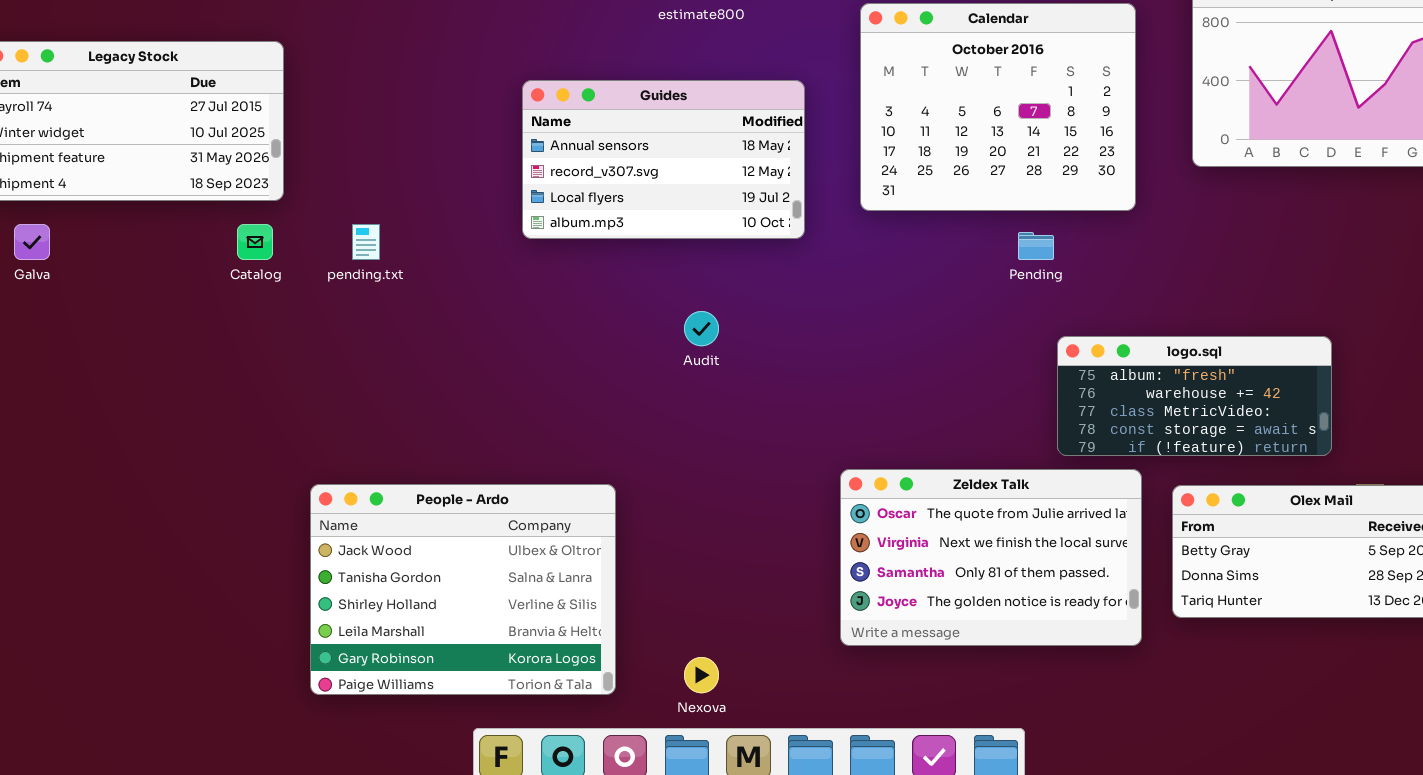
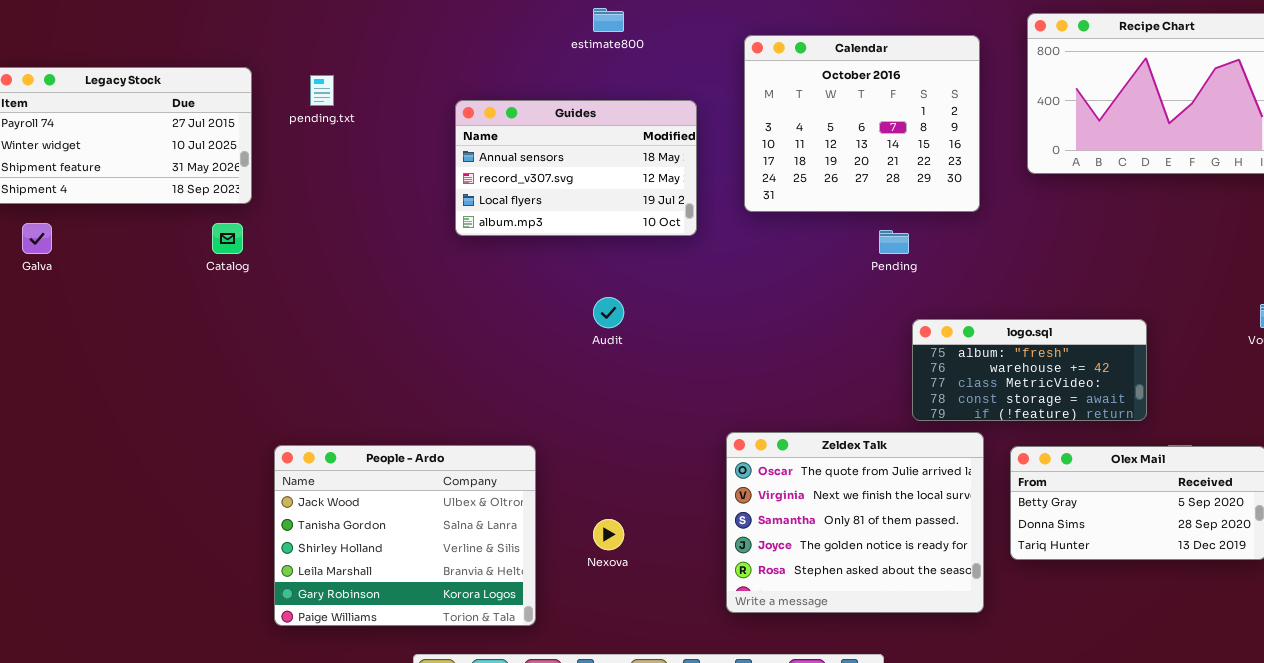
pending.txt: [352,224,380,260] -> [310,75,334,106], moved
Zeldex Talk: [840,469,1142,646] -> [726,432,984,613], resized
Nexova: [684,657,719,693] -> [593,519,624,550], moved

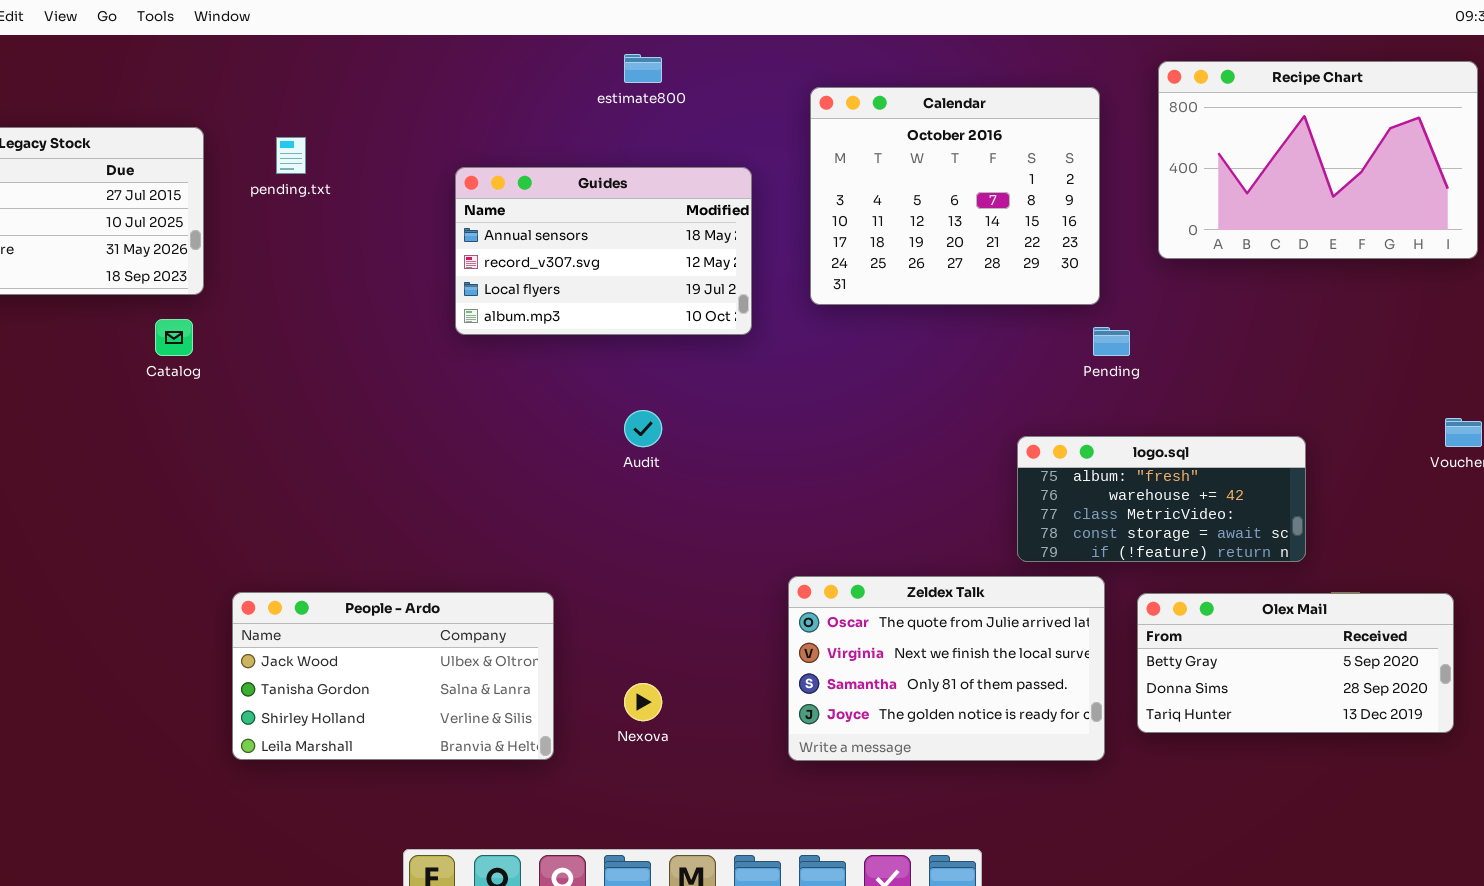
Pending: [879,230,909,254] -> [1093,327,1130,356], moved
Zeldex Talk: [726,432,984,613] -> [788,576,1105,761], resized
People - Ardo: [274,445,536,626] -> [232,592,554,760], resized

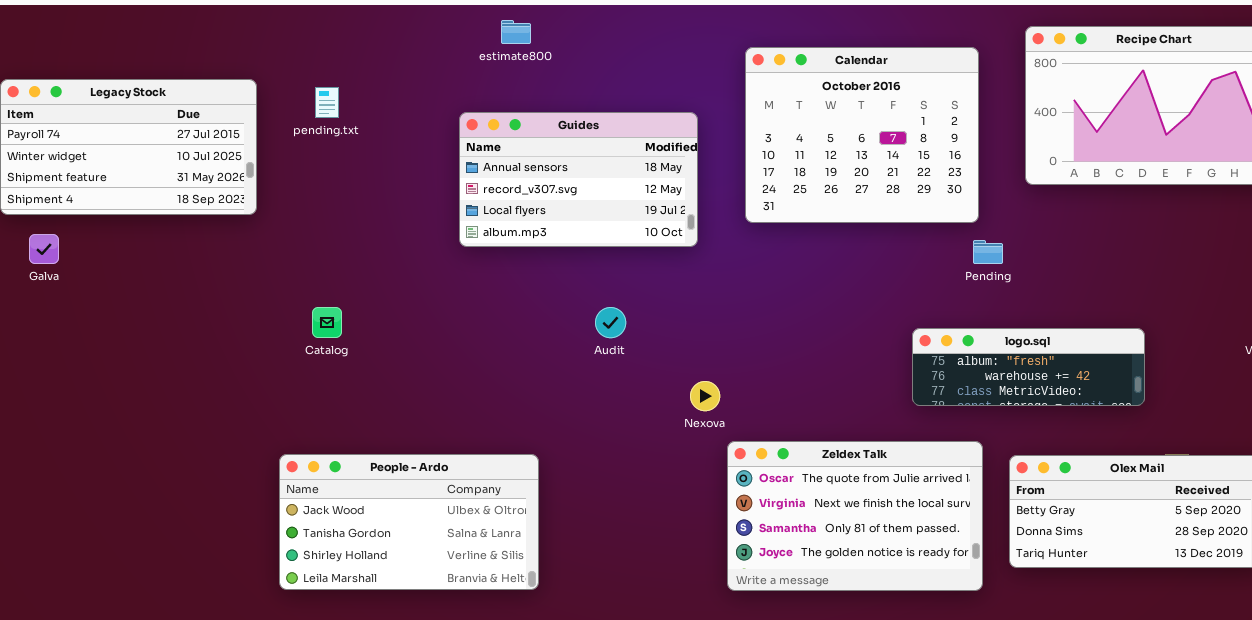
estimate800: [624,54,662,83] -> [501,20,531,44], moved
Catalog: [155,319,193,356] -> [312,307,342,338], moved
logo.sql: [1017,436,1306,562] -> [912,328,1145,406], resized
Nexova: [624,683,662,721] -> [690,381,720,411], moved

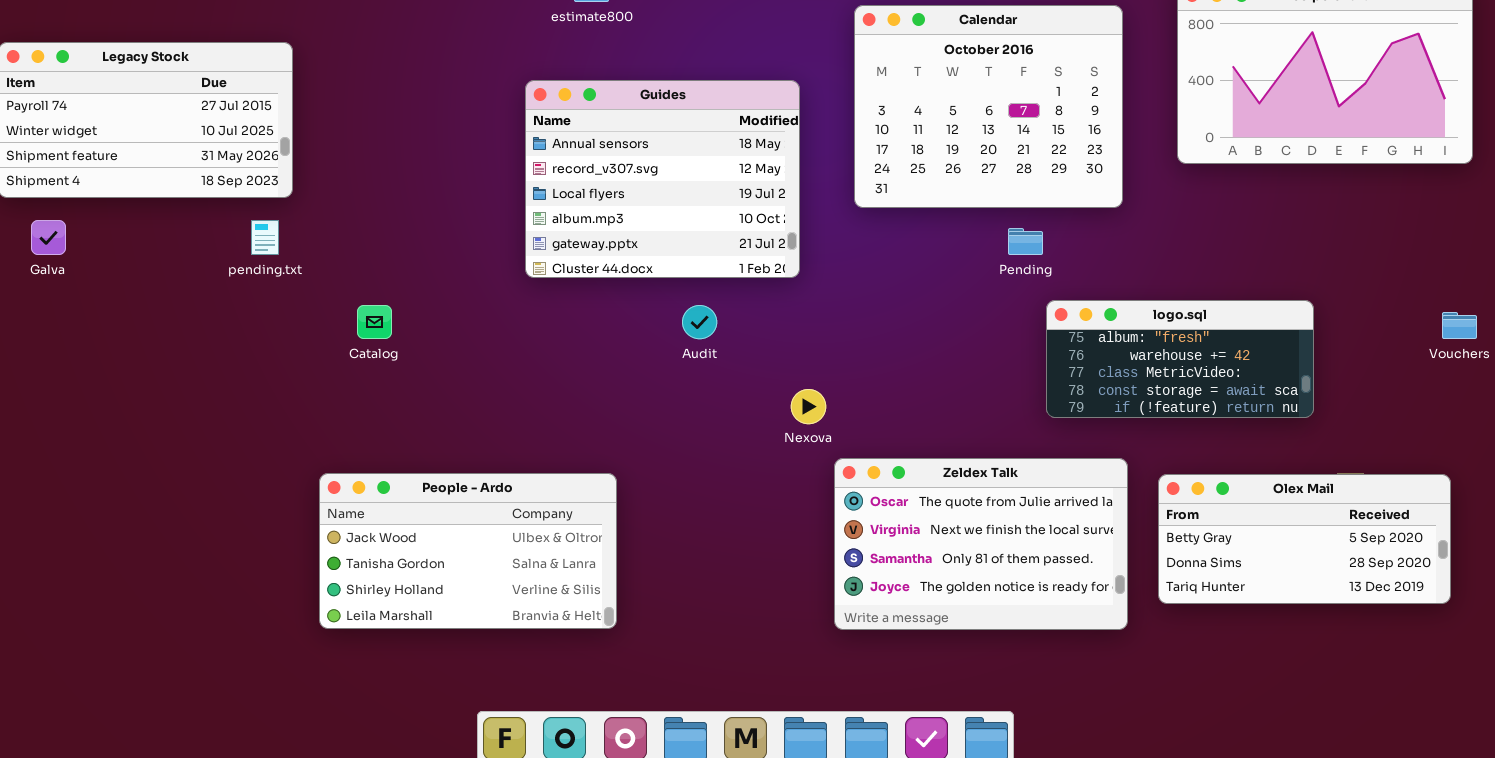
pending.txt: [315,87,339,118] -> [251,220,279,255], moved
Guides: [459,112,698,247] -> [525,80,800,278], resized
Pending: [973,240,1003,264] -> [1008,228,1043,255], moved
logo.sql: [912,328,1145,406] -> [1046,300,1314,418], resized

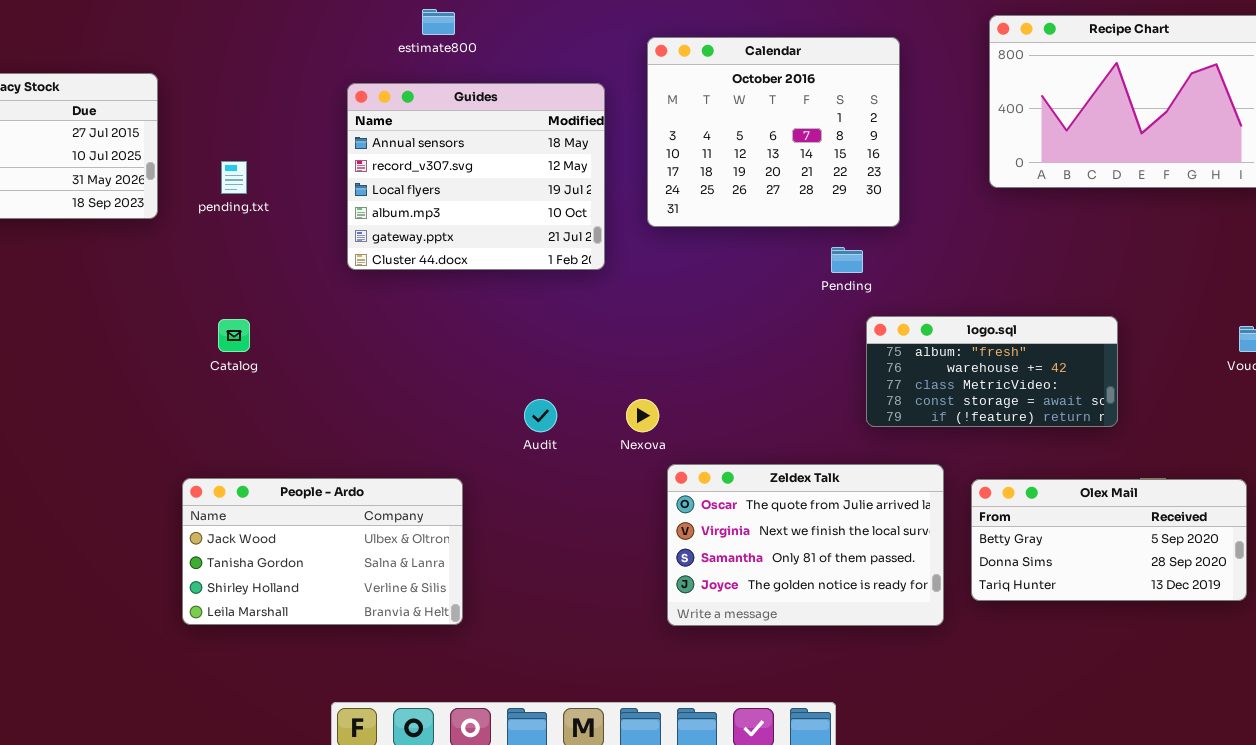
Calendar: [854,5,1123,208] -> [647,37,900,227], moved
Guides: [525,80,800,278] -> [347,83,605,270], moved
pending.txt: [251,220,279,255] -> [221,161,247,194], moved
Audit: [682,305,717,339] -> [524,399,557,432], moved

